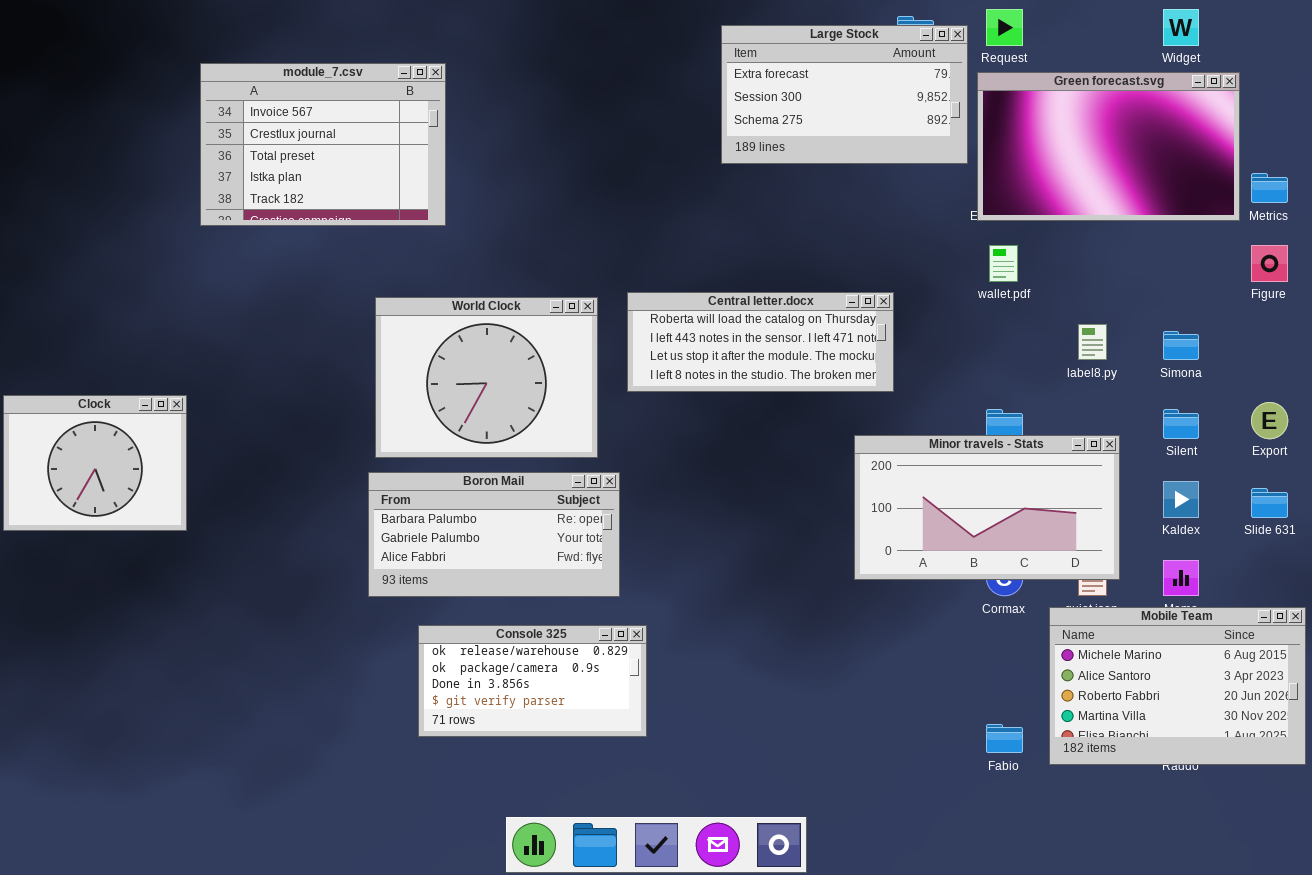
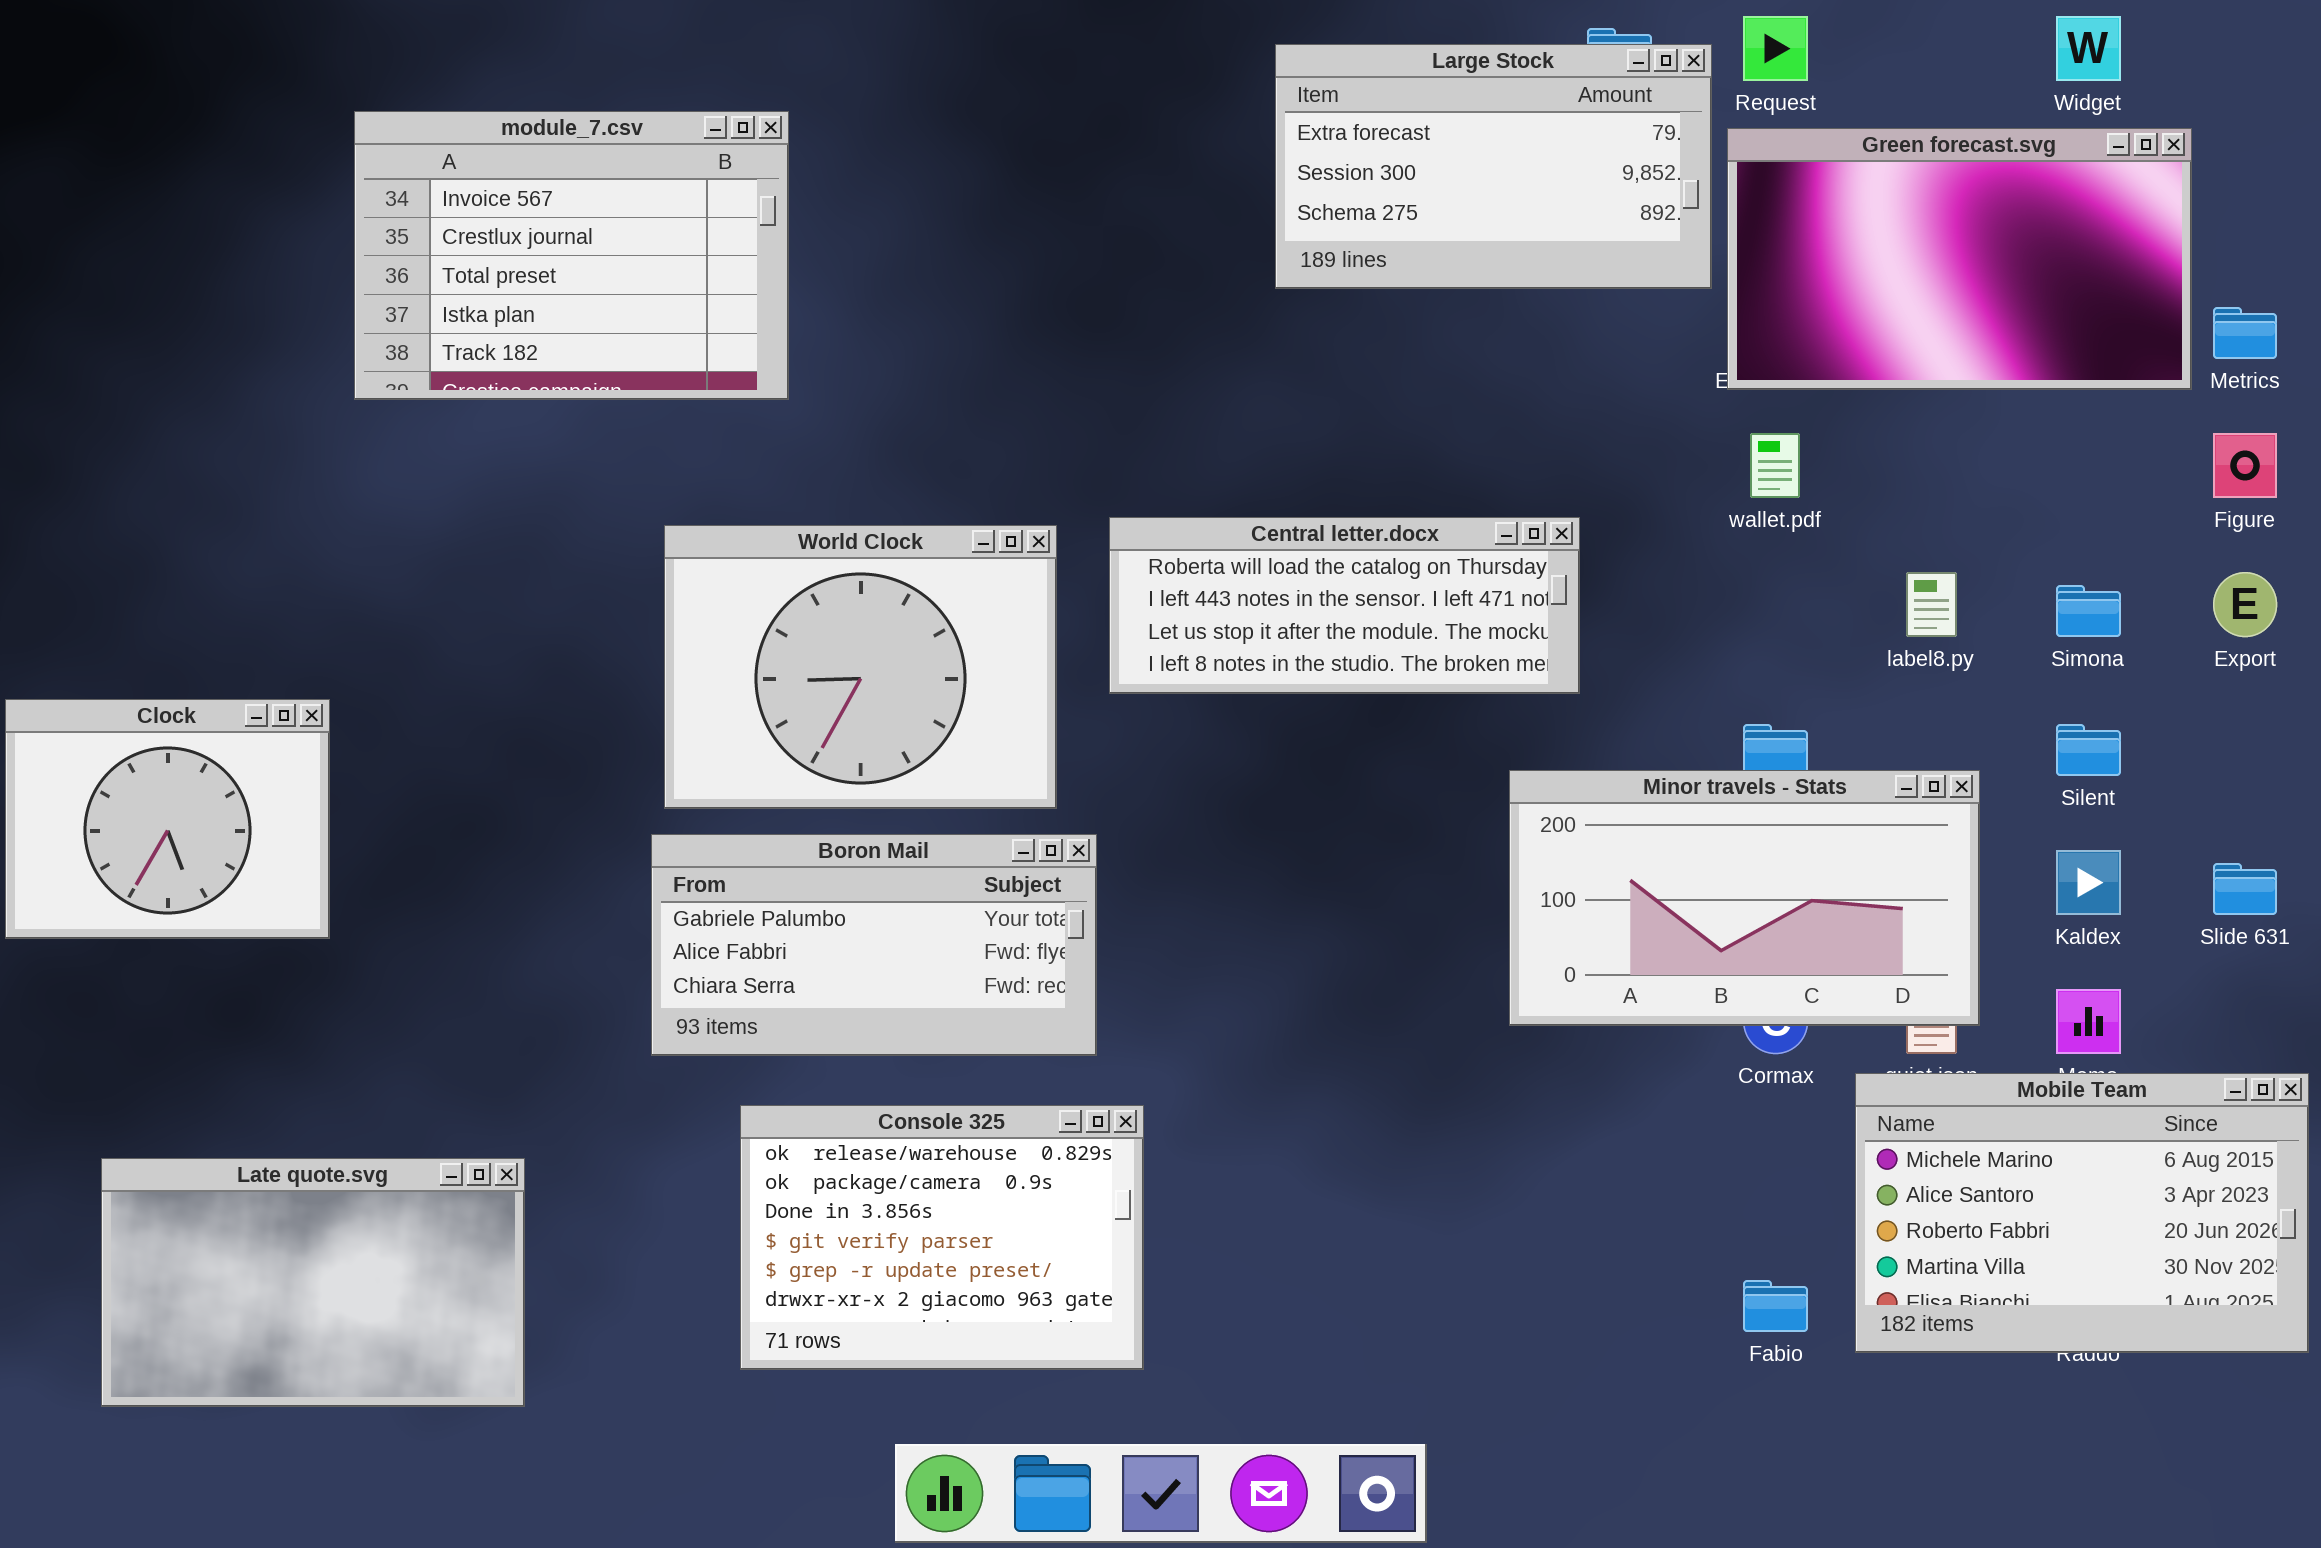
Export: [1251,402,1288,439] -> [2213,572,2277,637], moved
Boron Mail: [368,472,620,597] -> [651,834,1097,1056], scrolled down 1 row
Console 325: [418,625,647,737] -> [740,1105,1144,1370], resized
Late quote.svg: none -> [101,1158,525,1407], opened

